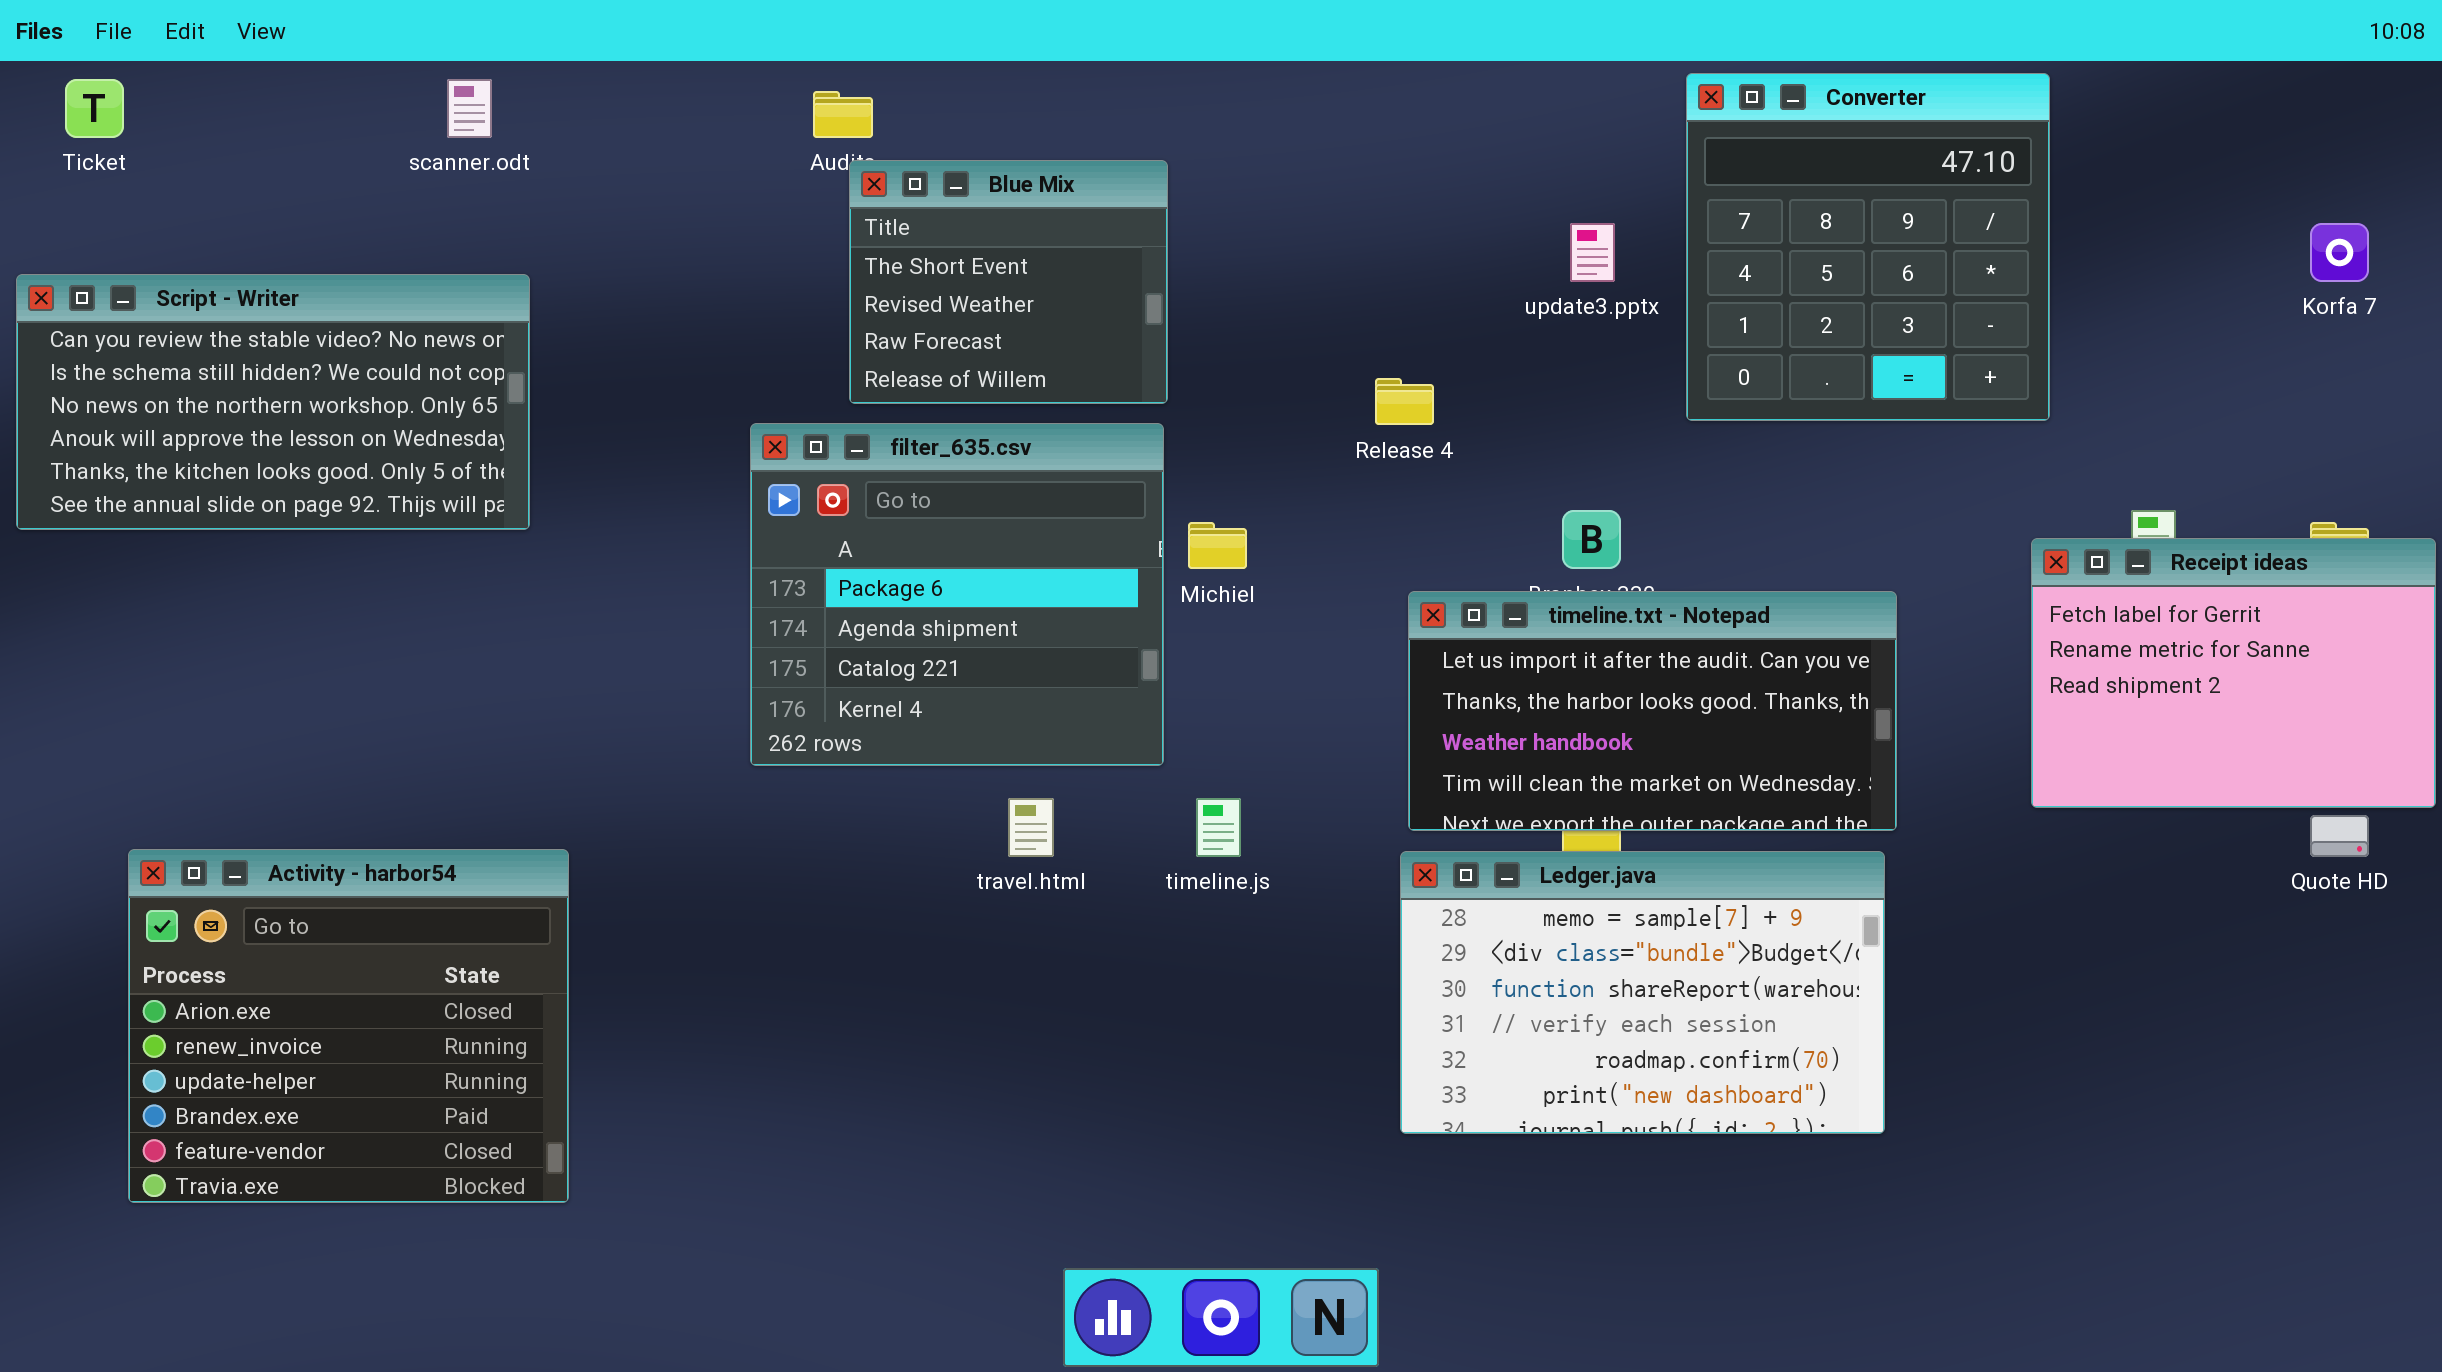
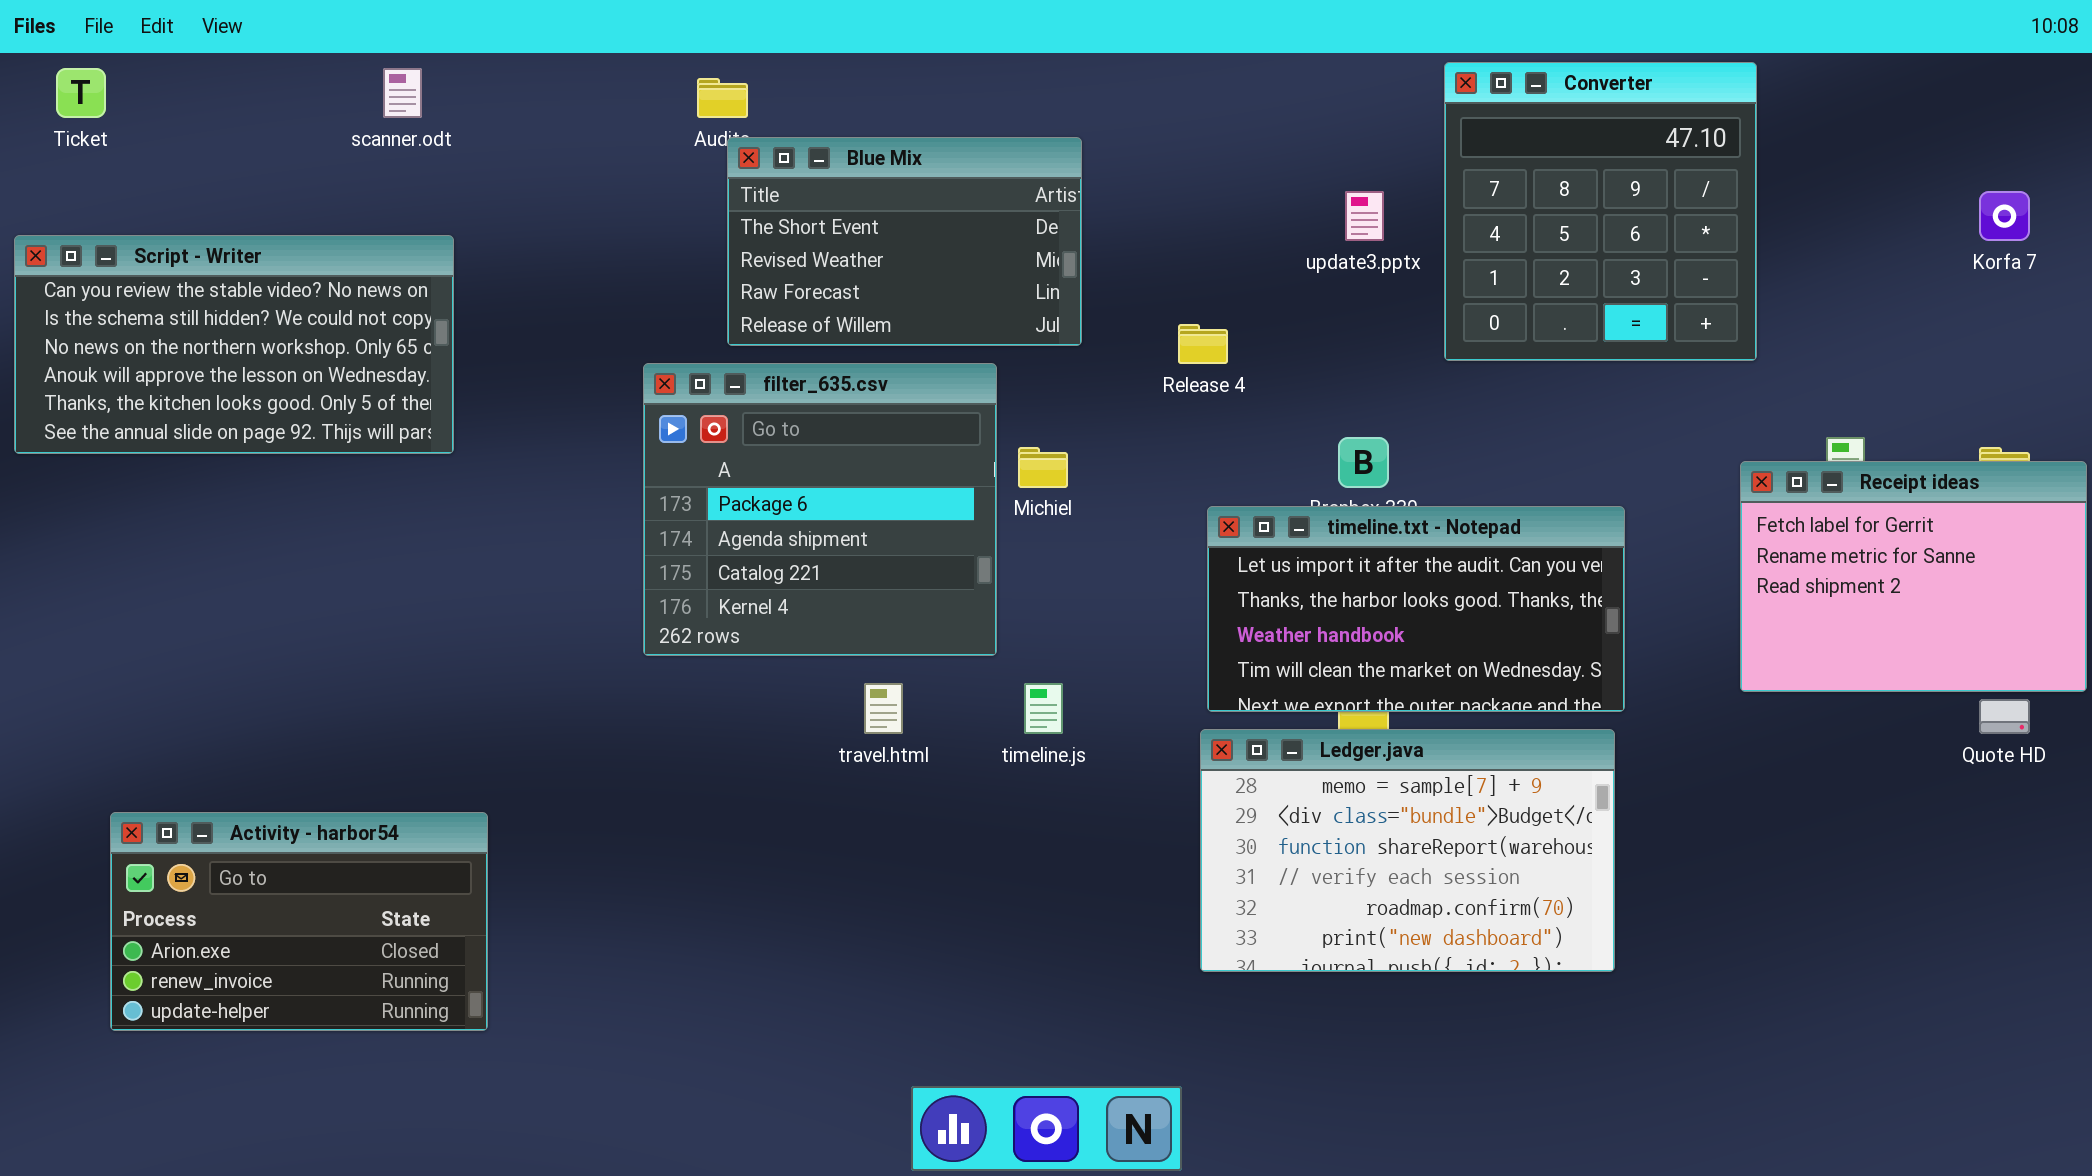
Blue Mix: [849,160,1168,404] -> [727,137,1082,346], resized
Activity - harbor54: [128,849,569,1203] -> [110,812,488,1031], resized

